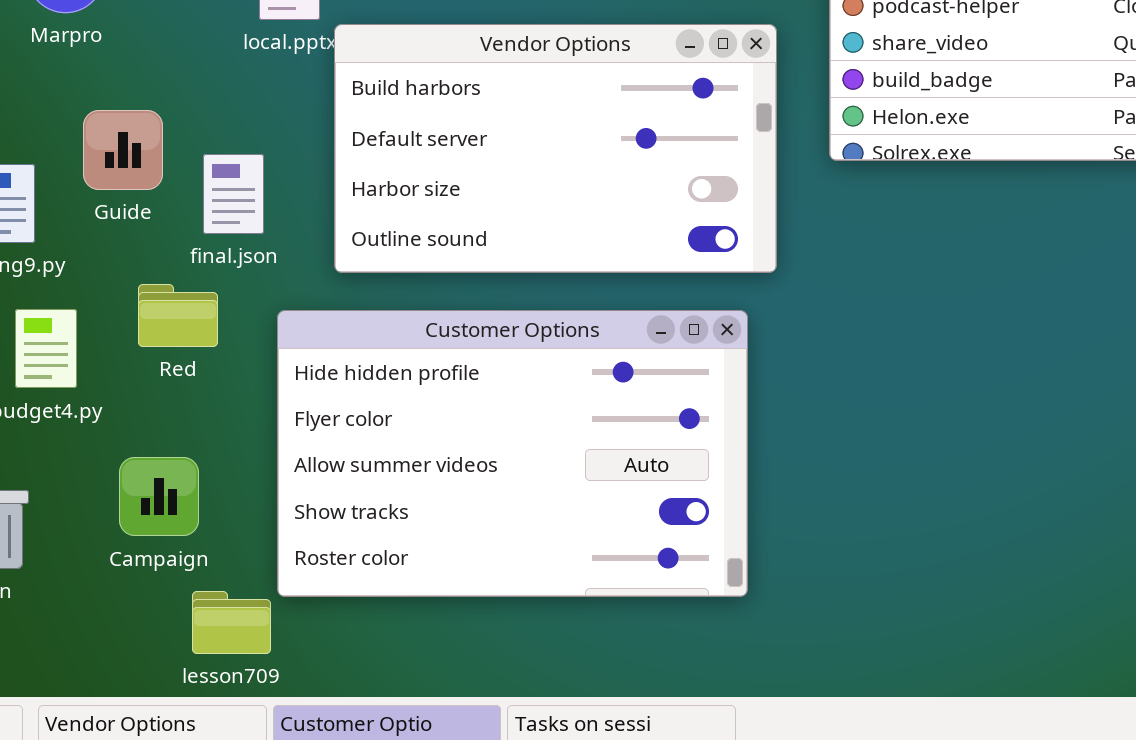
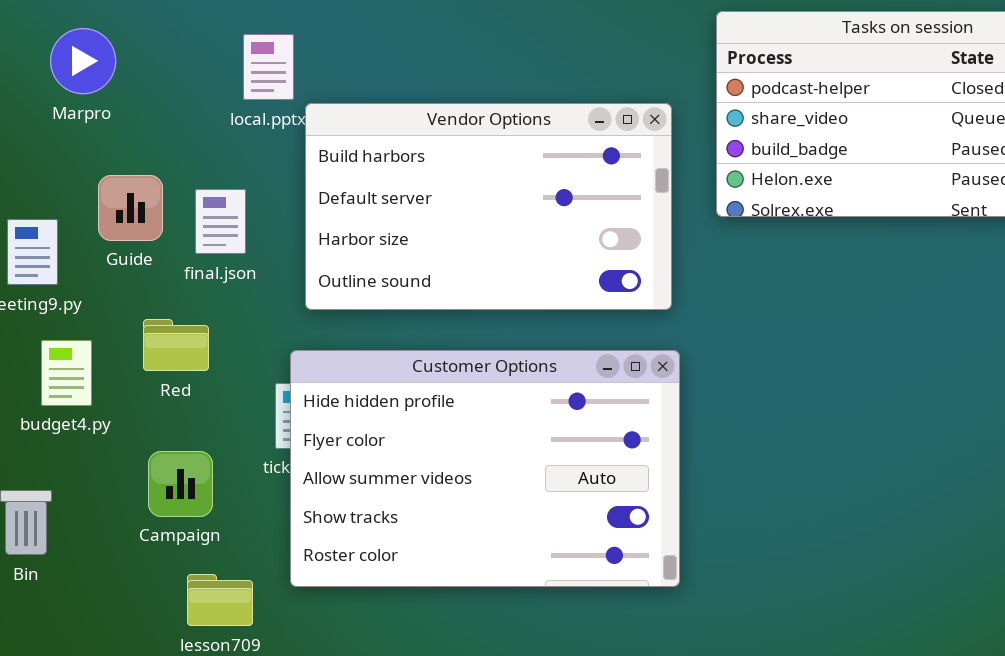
final.json: [203,154,264,234] -> [195,189,246,254], moved
Customer Options: [277,310,748,597] -> [290,350,680,587], moved
Campaign: [119,457,199,536] -> [148,451,213,517], moved

